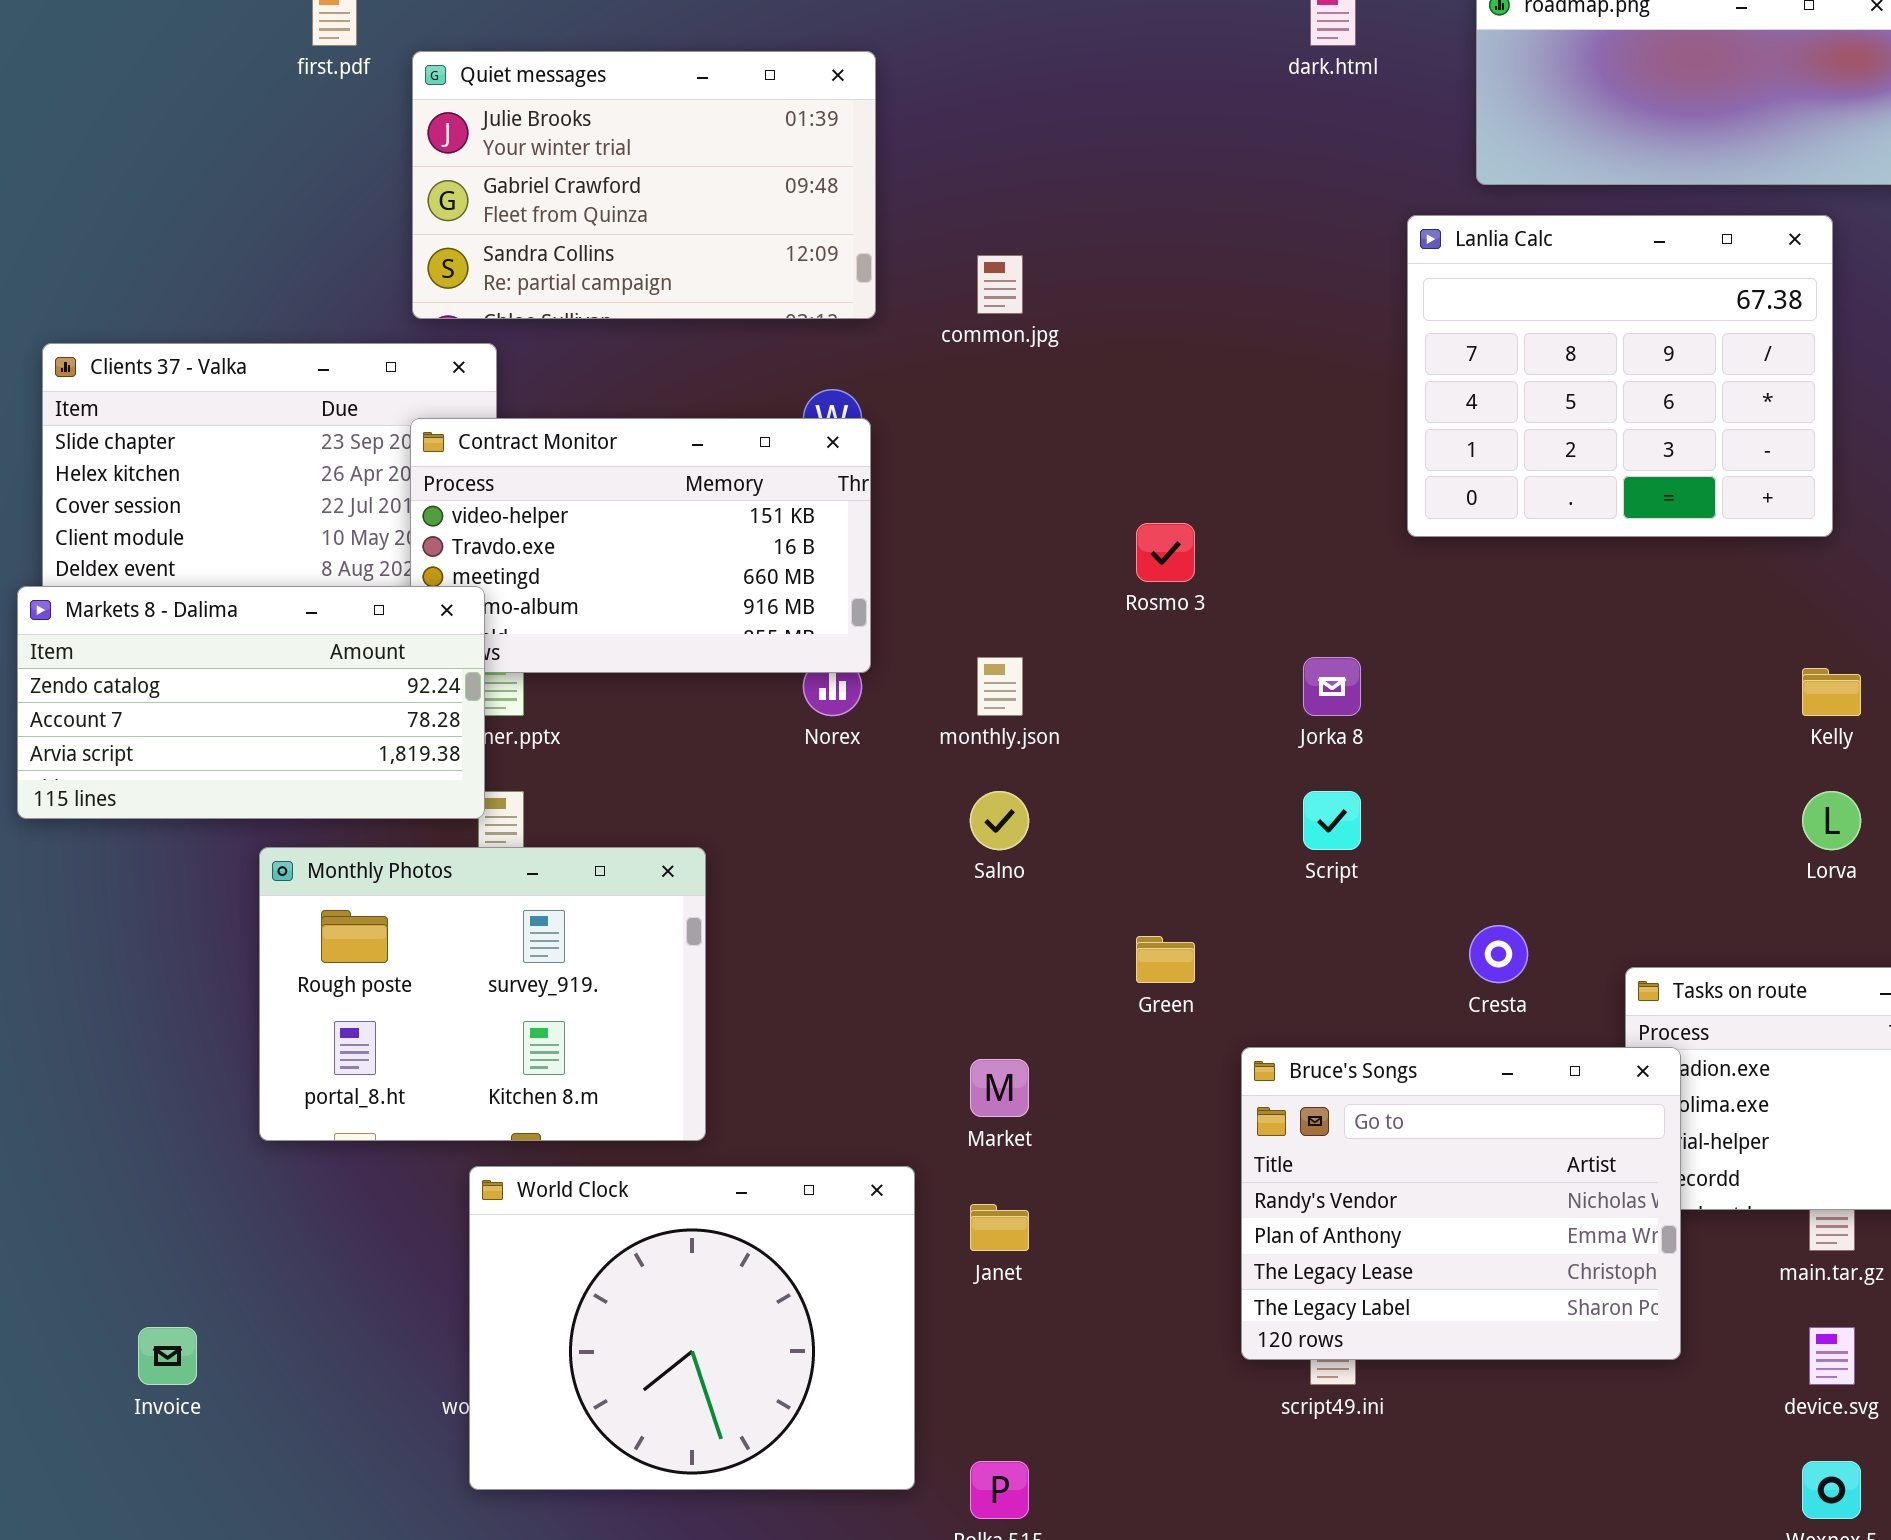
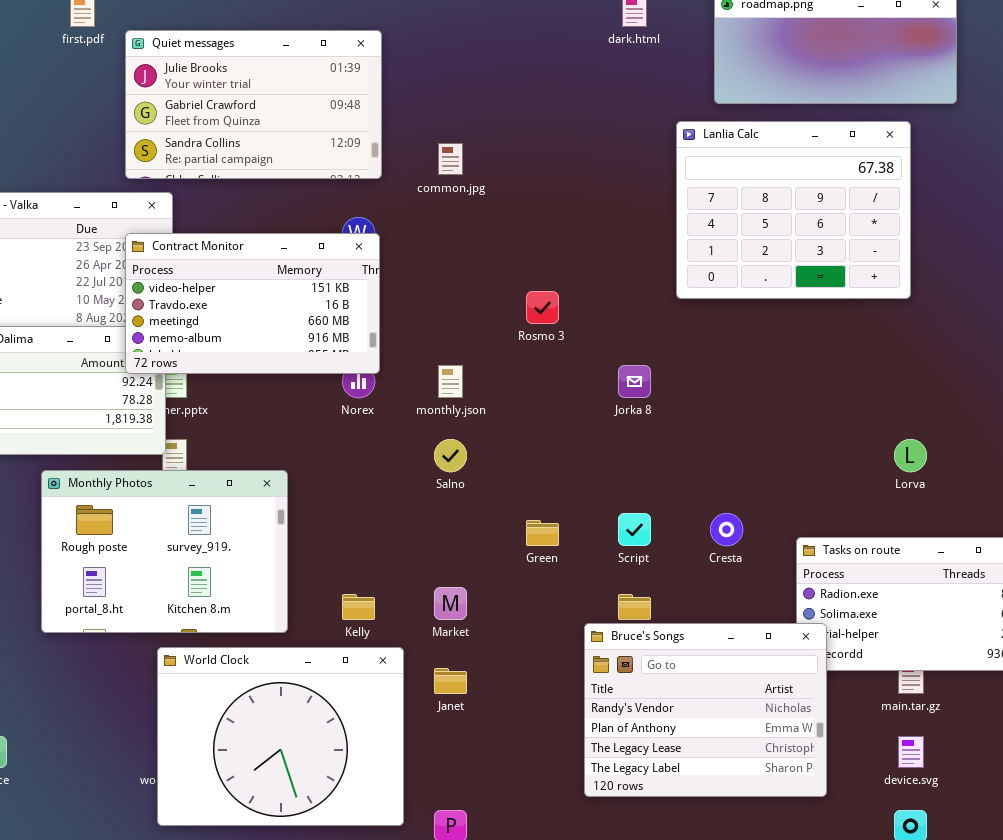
Contract Monitor: [410,418,871,673] -> [125,233,380,374], raised
Kelly: [1802,668,1861,716] -> [342,594,375,620], moved
Script: [1303,791,1361,850] -> [618,513,651,546], moved
Bruce's Songs: [1241,1047,1681,1360] -> [584,623,827,797], moved

